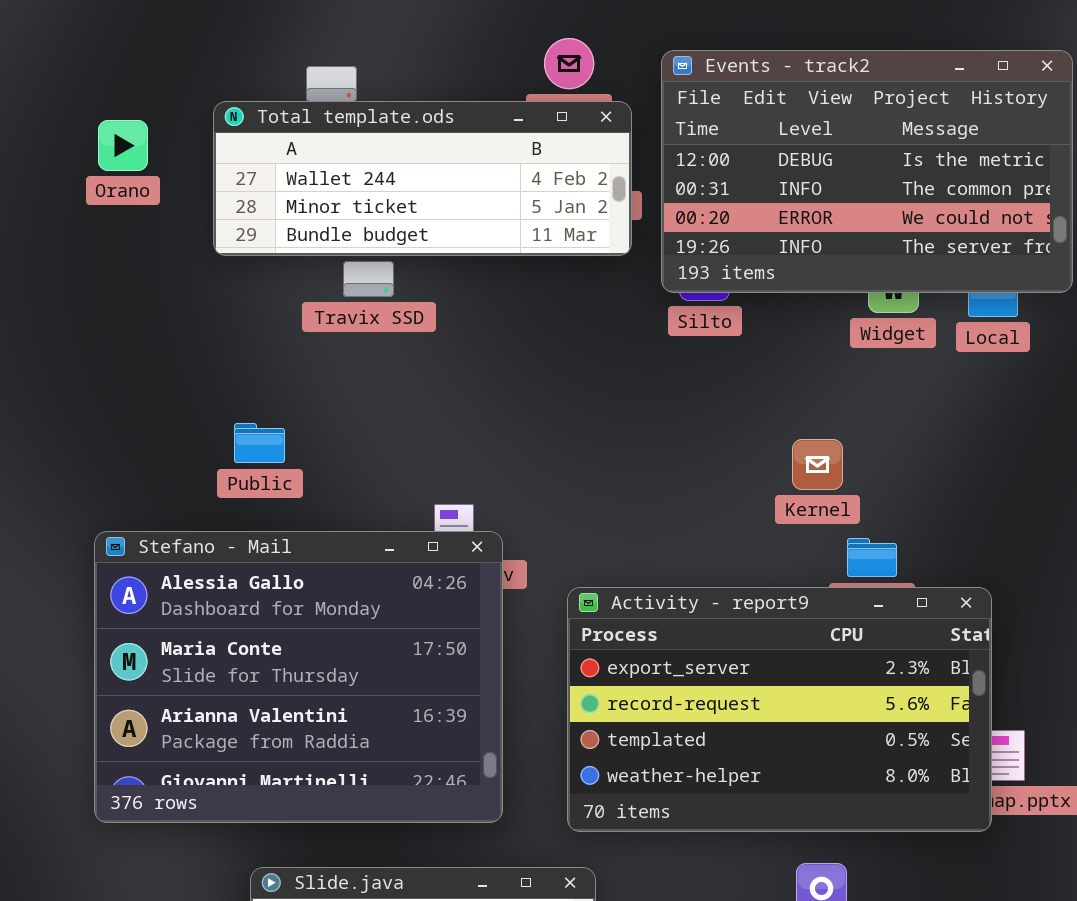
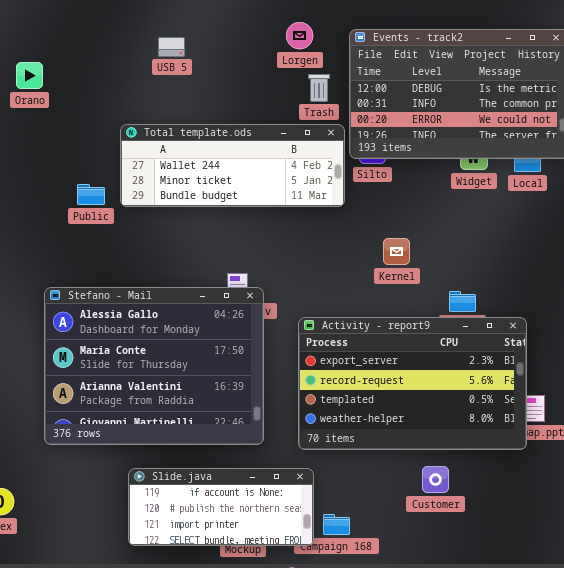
Total template.ods: [213,101,632,256] -> [120,124,345,207], moved
Orano: [98,120,148,171] -> [16,62,43,89], moved
Public: [234,423,285,463] -> [77,184,105,205], moved
Kernel: [792,439,843,490] -> [383,238,410,265], moved

